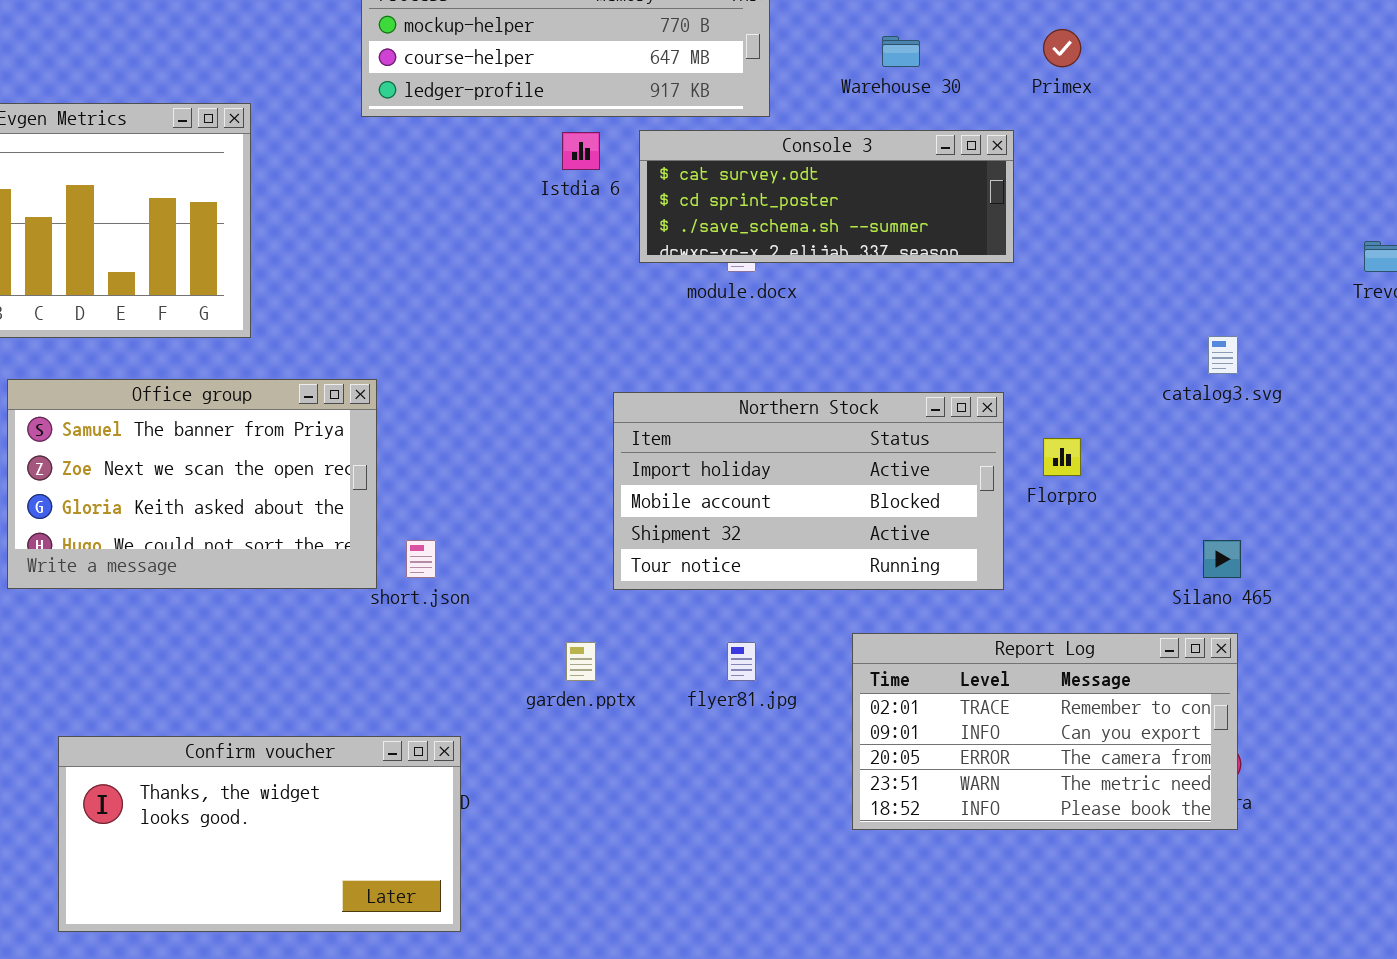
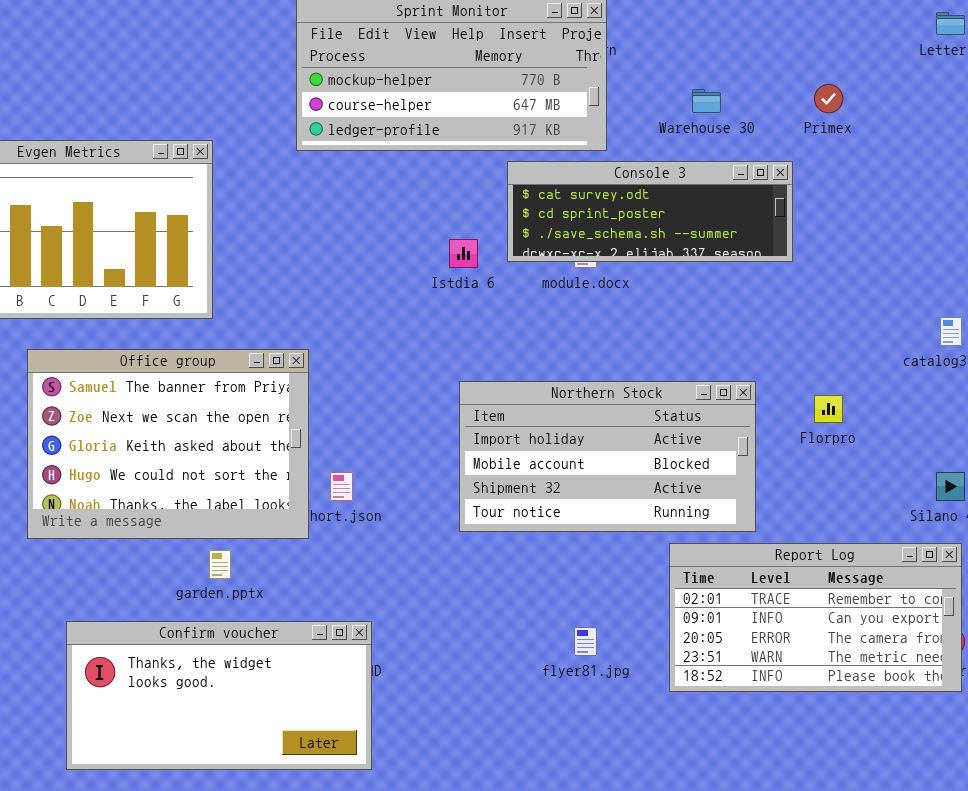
Istdia 6: [562,132,600,170] -> [449,239,478,268], moved
Office group: [7,379,377,589] -> [27,349,309,539], resized
Northern Stock: [613,392,1004,590] -> [459,381,756,532], moved
garden.pptx: [566,642,596,681] -> [209,550,231,579], moved
flyer81.jpg: [727,642,756,681] -> [574,627,597,656], moved

